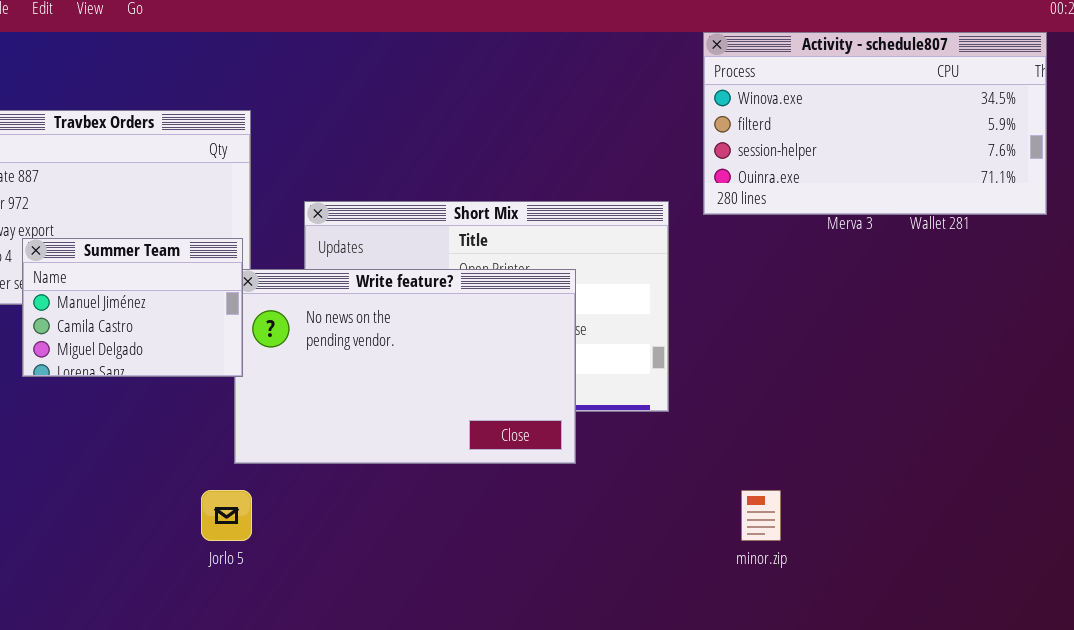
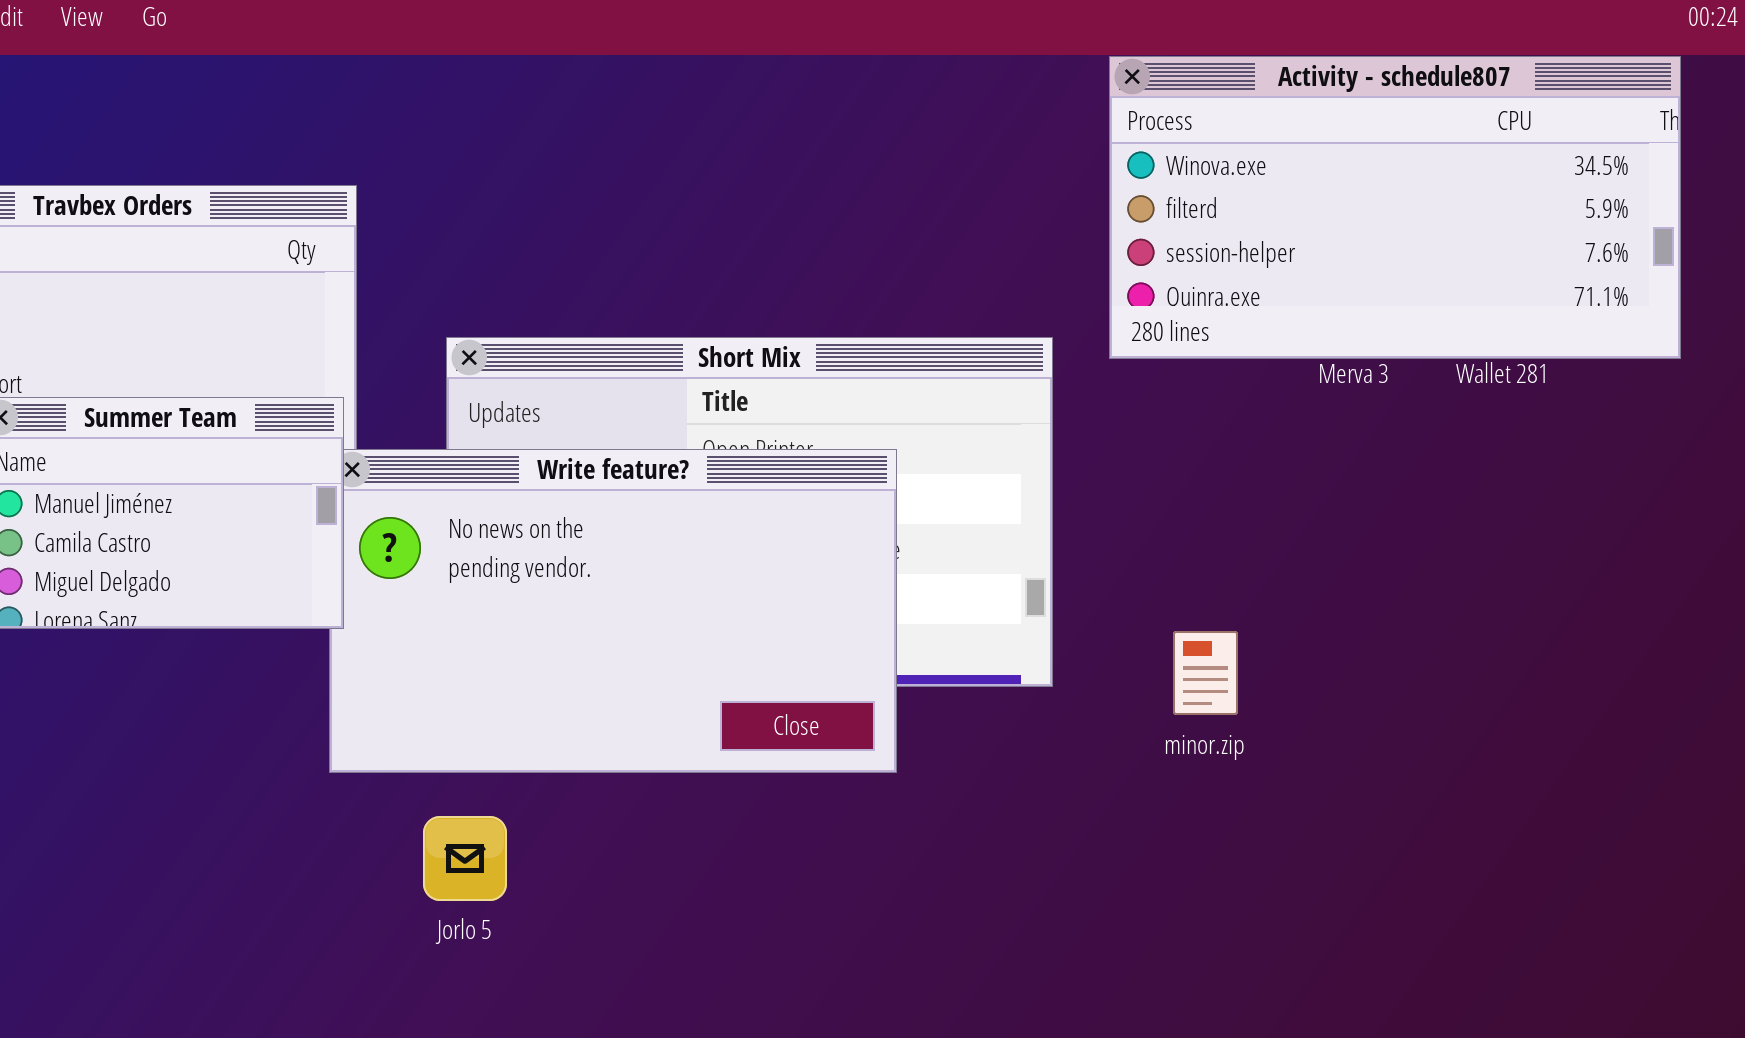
Jorlo 5: [201,490,252,541] -> [423,816,507,901], moved
minor.zip: [741,490,781,541] -> [1173,631,1238,715], moved

